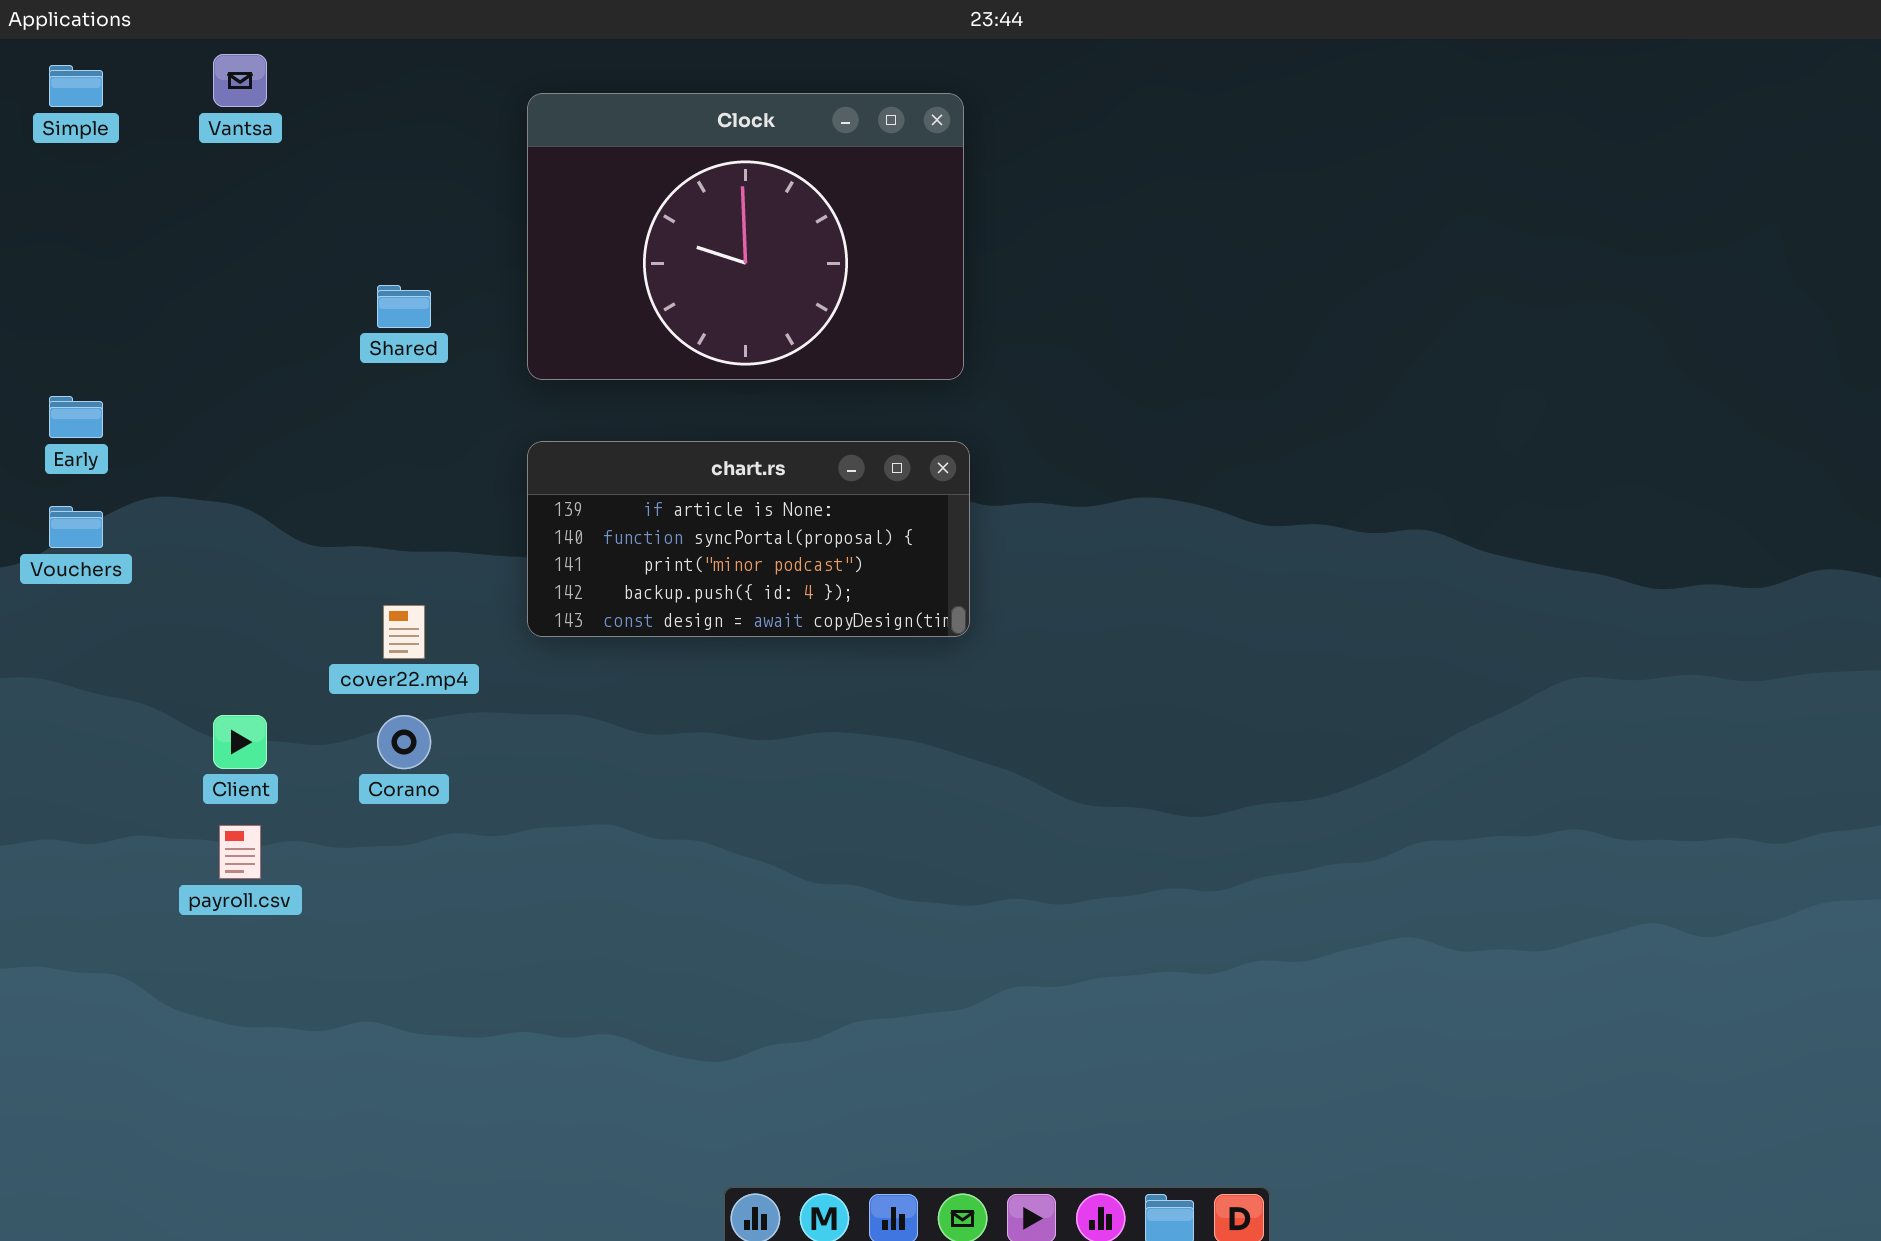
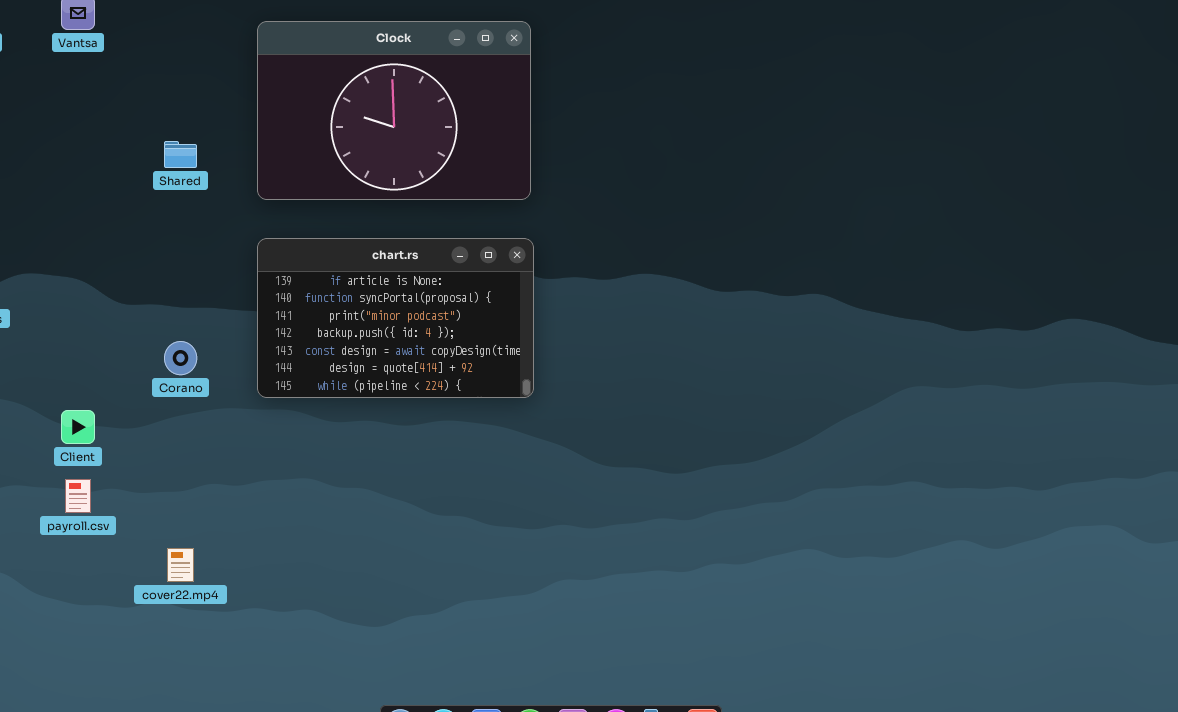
chart.rs: [527,441,970,637] -> [257,238,534,398], resized
cover22.mp4: [383,605,425,659] -> [167,548,194,582], moved
Corano: [377,715,431,769] -> [164,341,197,375], moved

